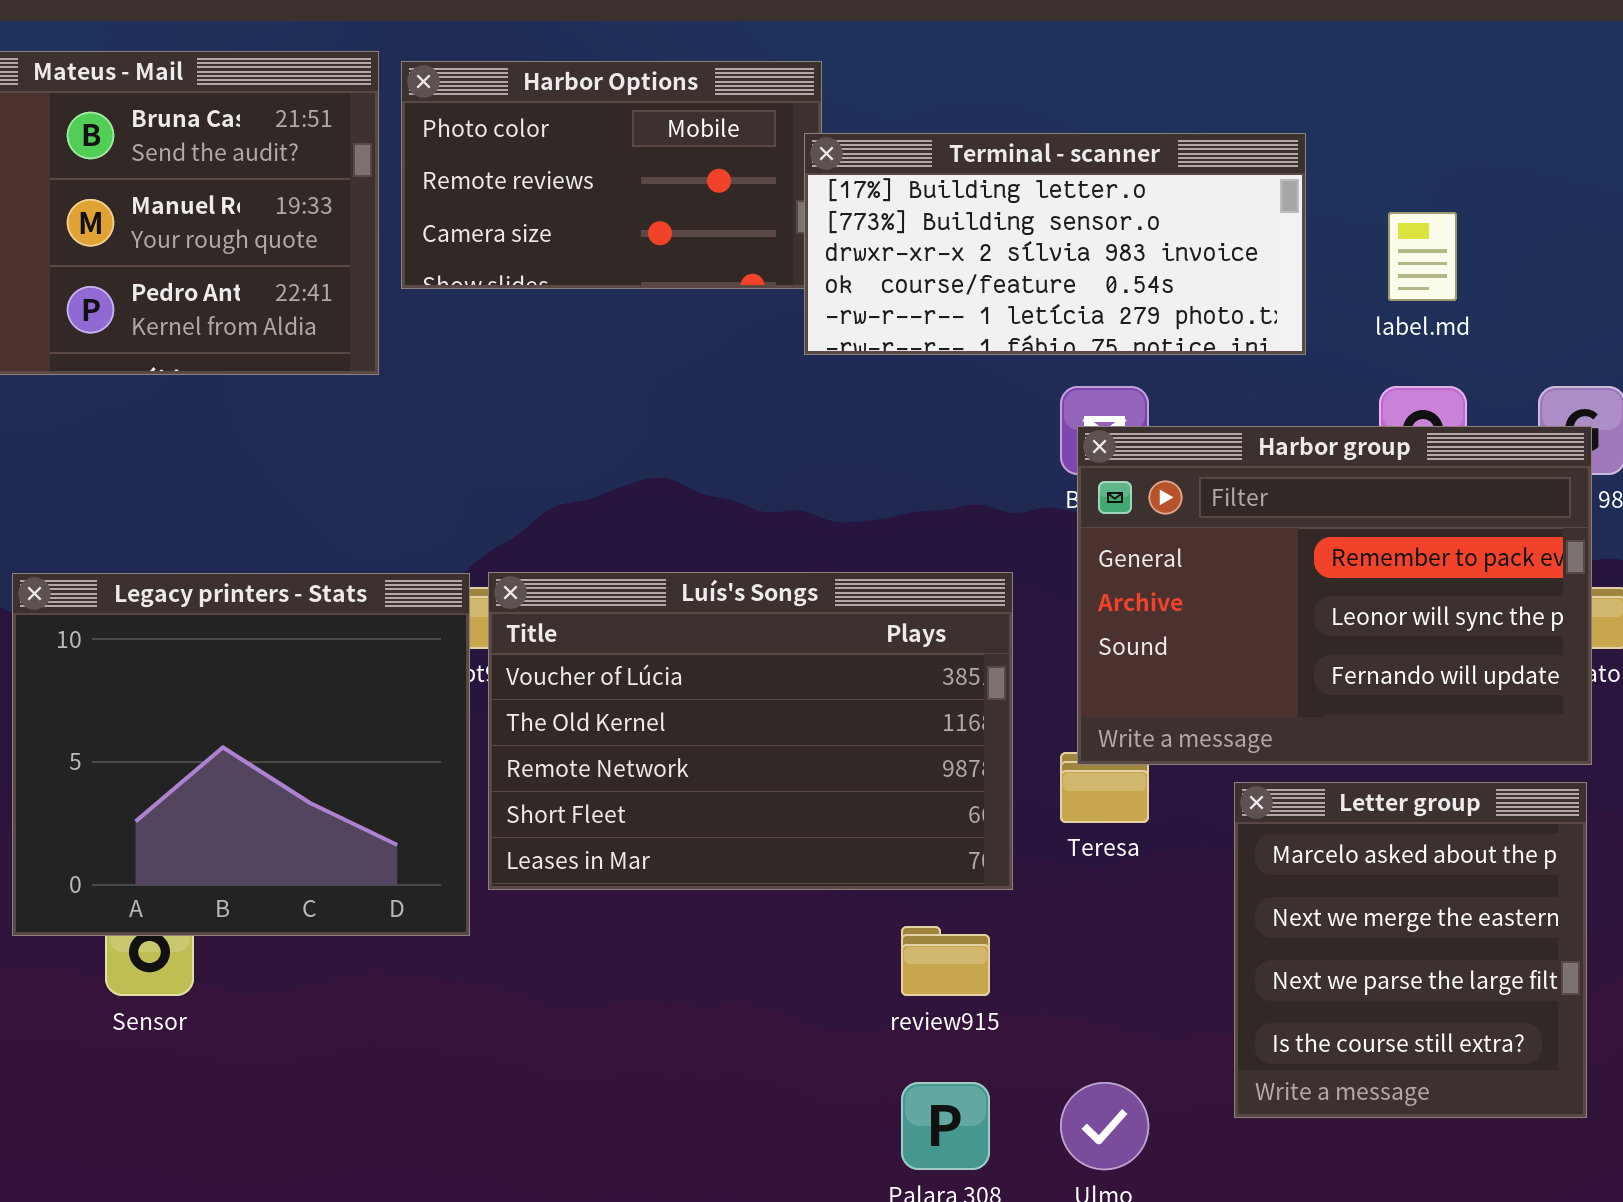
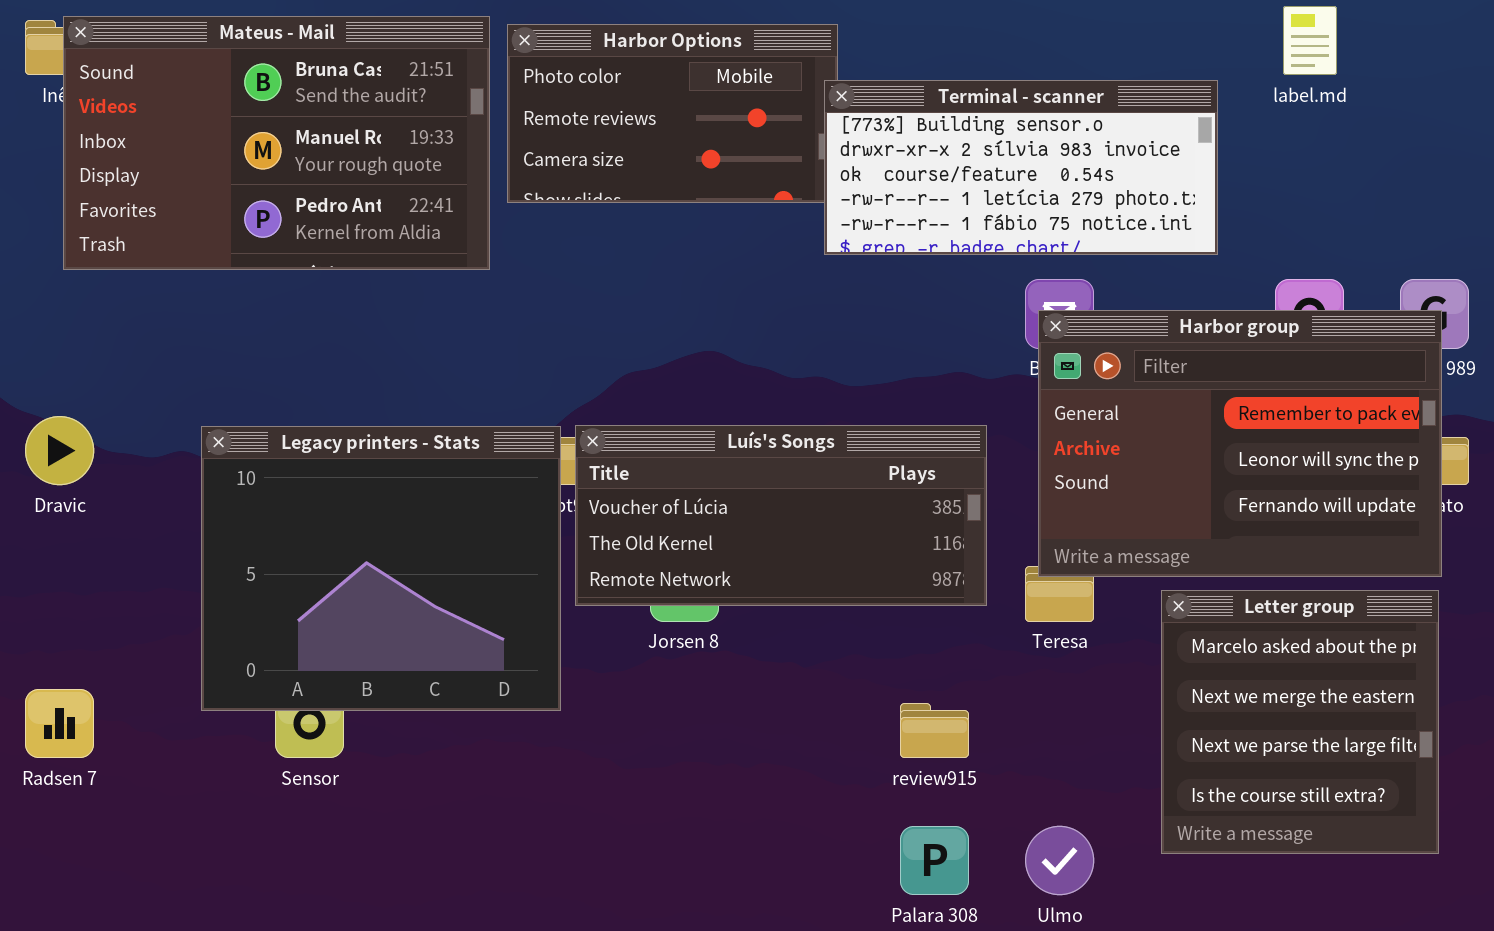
Terminal - scanner: [804,133,1306,355] -> [824,80,1218,255], scrolled down 1 row
label.md: [1388,212,1457,301] -> [1283,6,1337,75], moved
Luís's Songs: [488,572,1013,890] -> [575,425,987,606], resized

